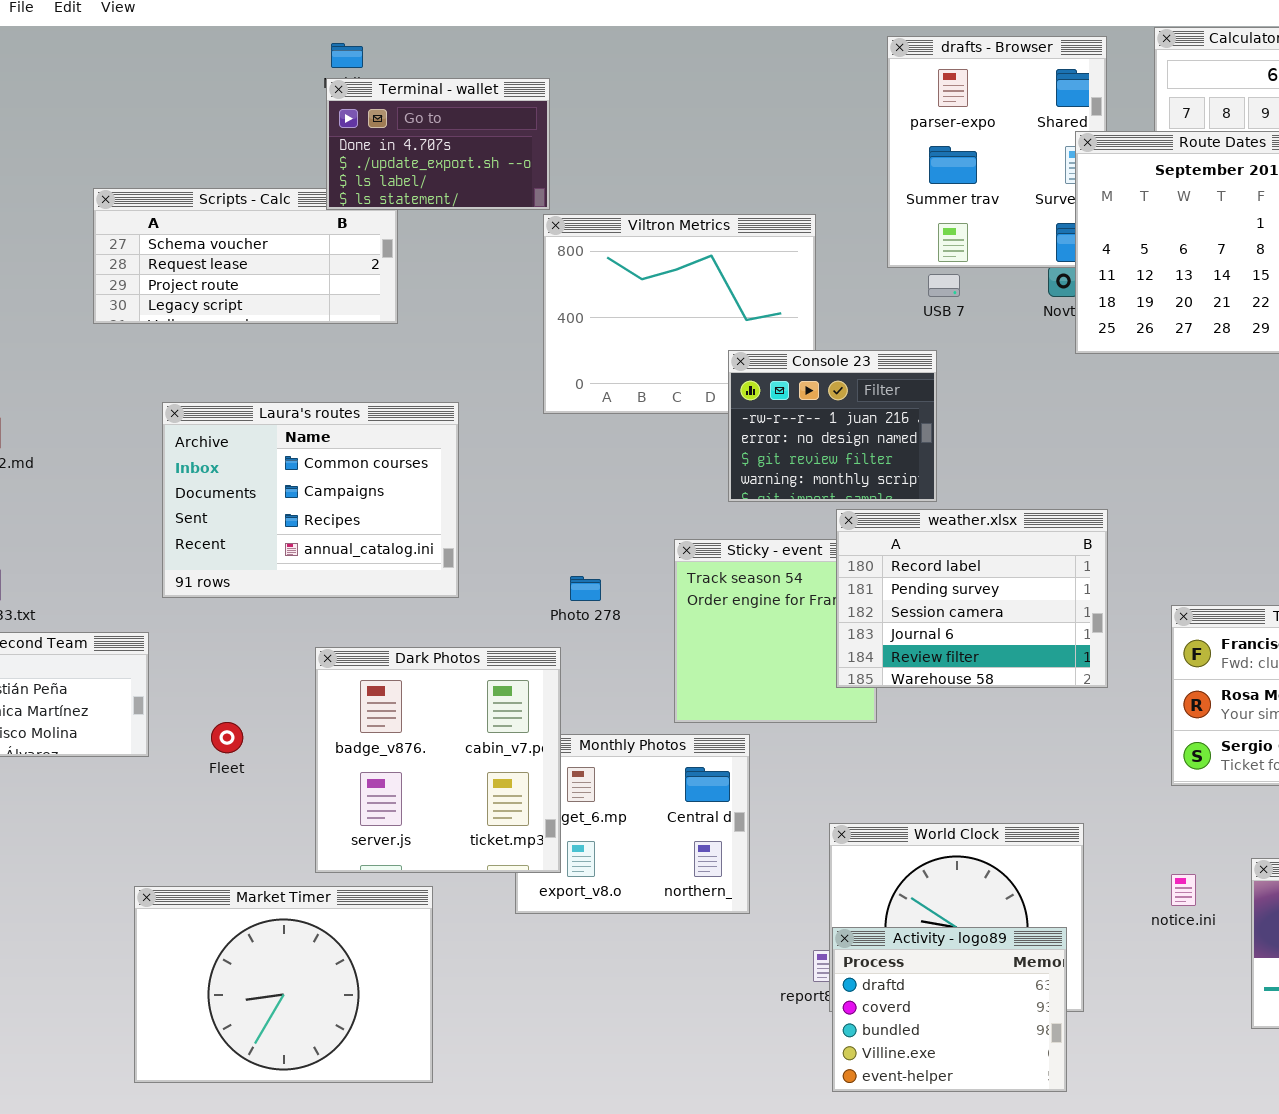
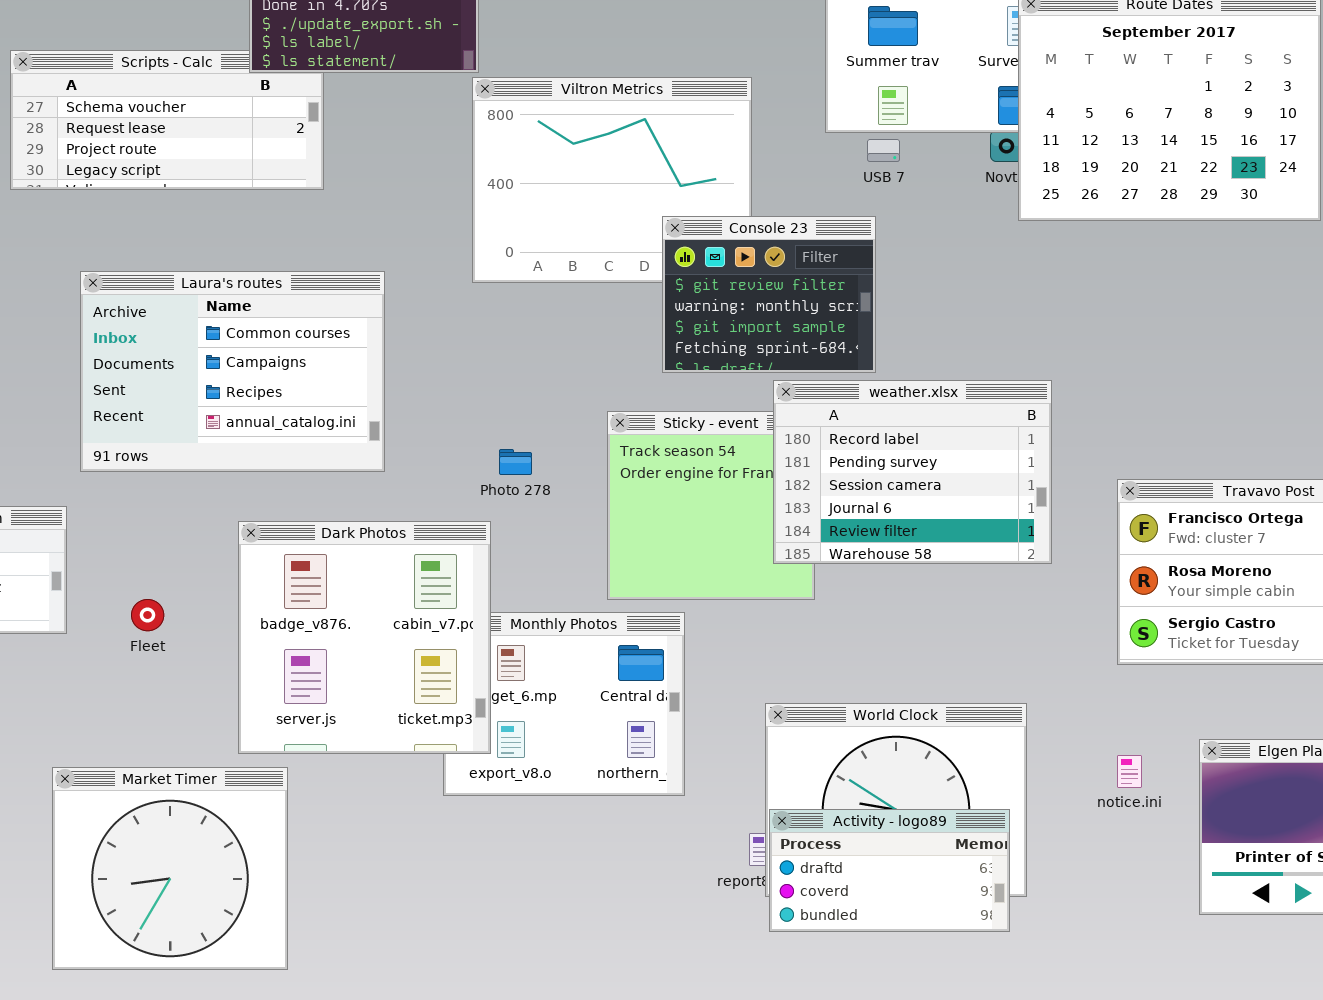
Console 23: [728,350,937,502] -> [662,216,876,373], scrolled down 2 rows
Market Timer: [134,886,433,1083] -> [52,767,288,970], resized
Activity - logo89: [832,927,1067,1092] -> [769,809,1010,932], resized

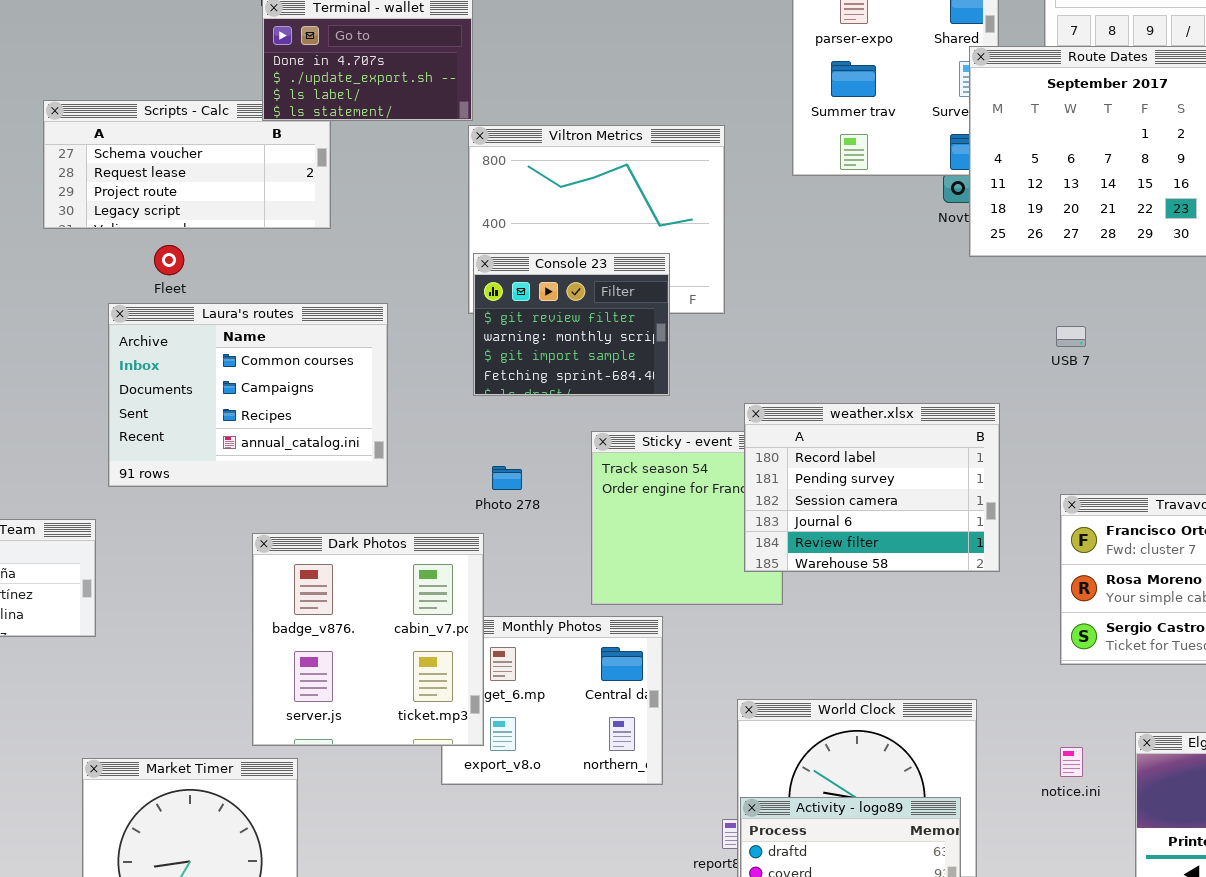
USB 7: [867,139,900,162] -> [1056,326,1086,347], moved
Console 23: [662,216,876,373] -> [473,253,670,396], moved
Fleet: [131,599,164,631] -> [154,245,184,275], moved

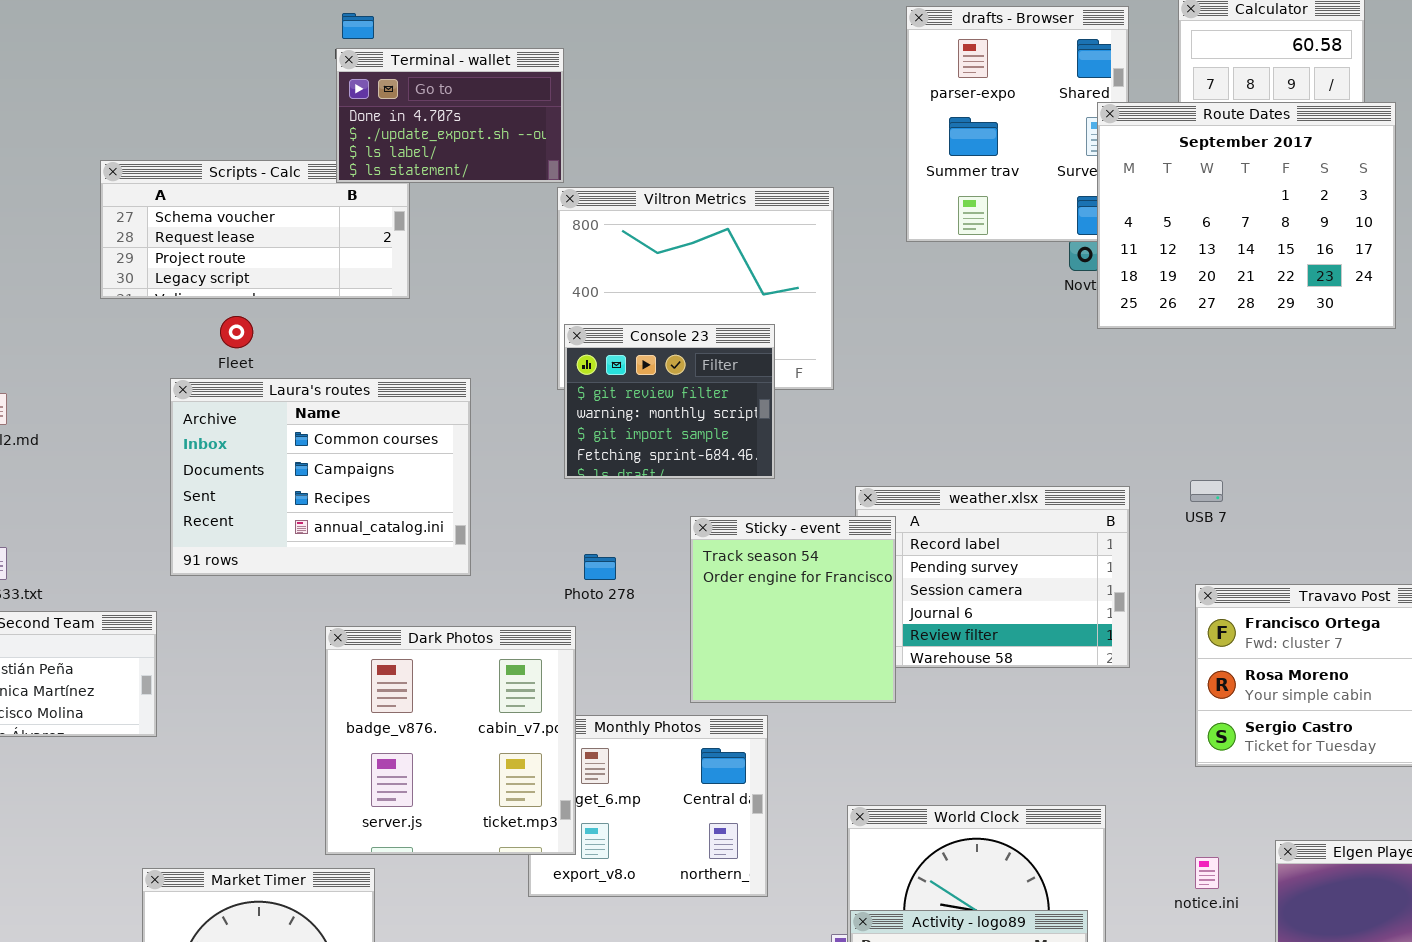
USB 7: [1056,326,1086,347] -> [1190,480,1223,502], moved
Sticky - event: [591,431,783,605] -> [690,516,896,703], raised

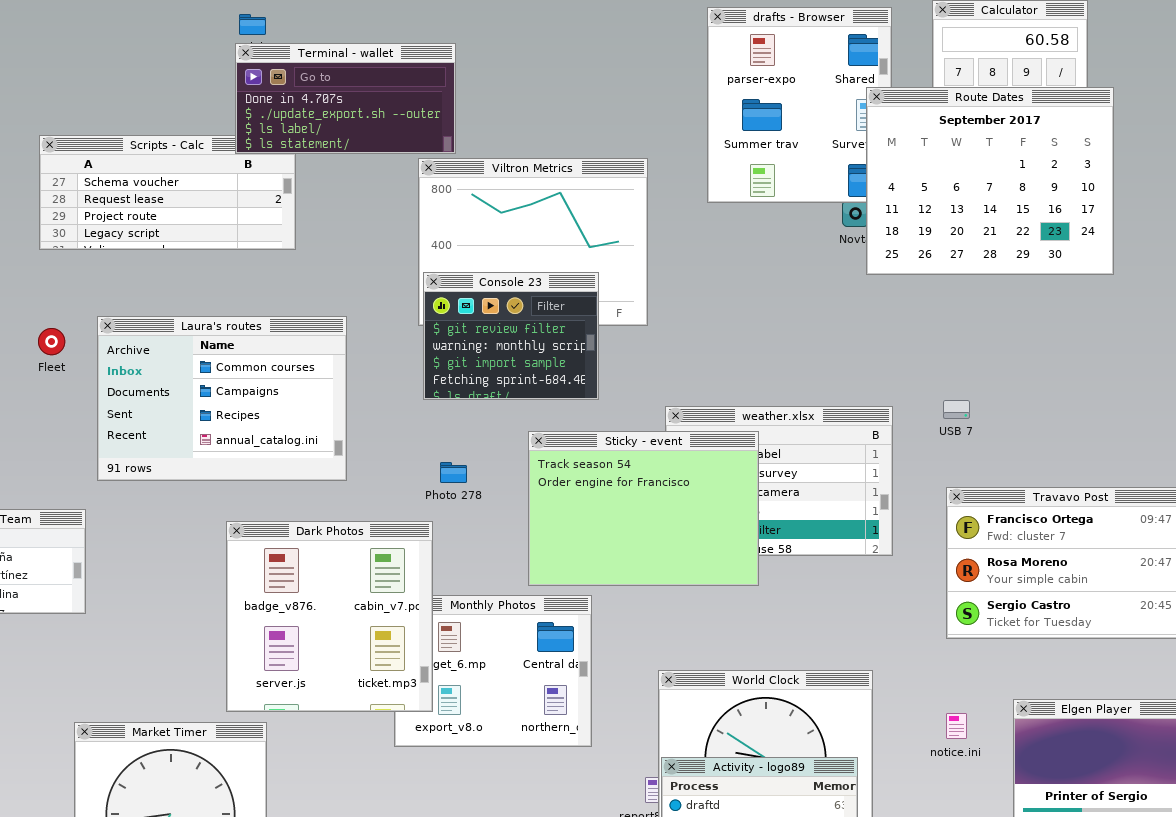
Terminal - wallet: [336,48,564,183] -> [235,43,456,154], resized
Fleet: [220,316,253,348] -> [38,328,65,355], moved
Sticky - event: [690,516,896,703] -> [528,431,759,586], resized

